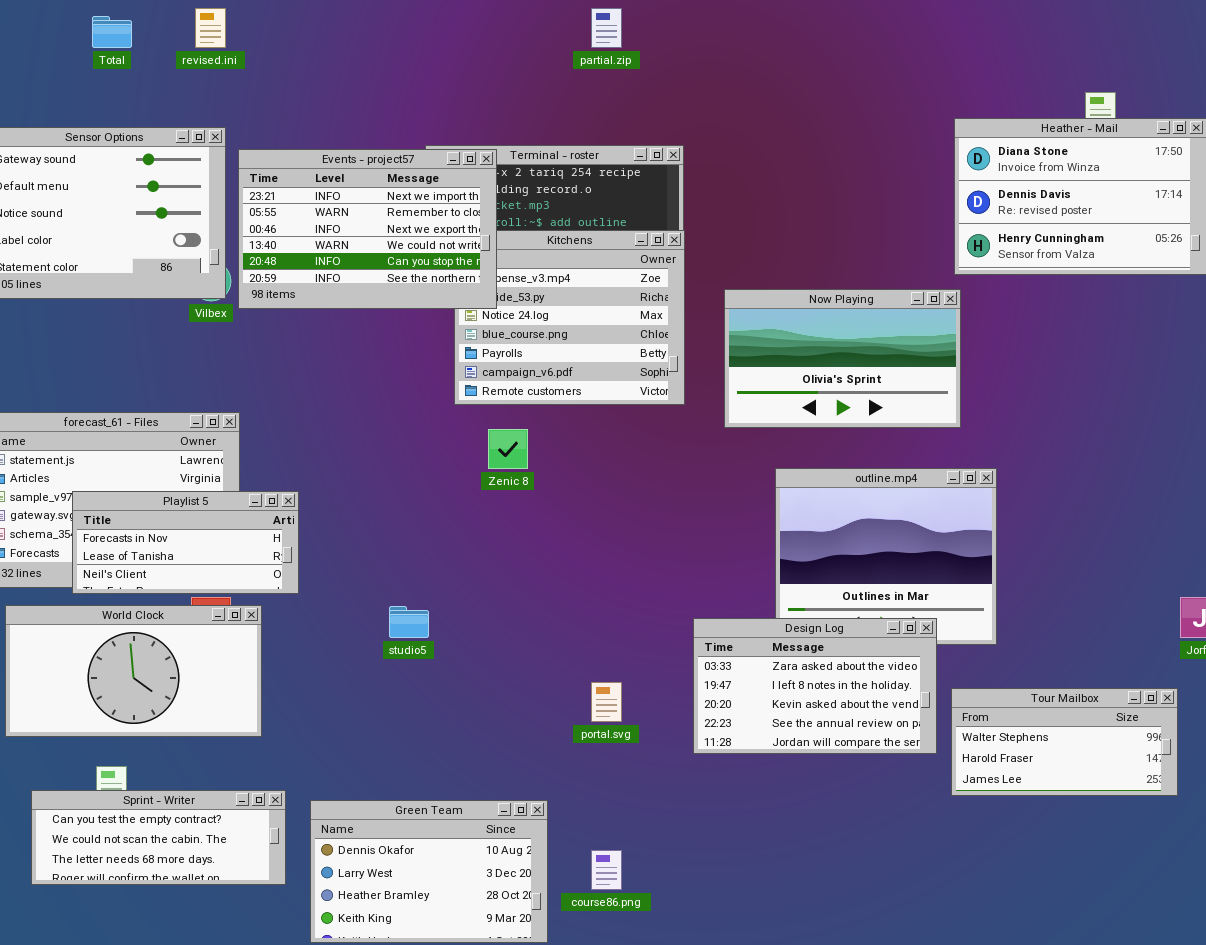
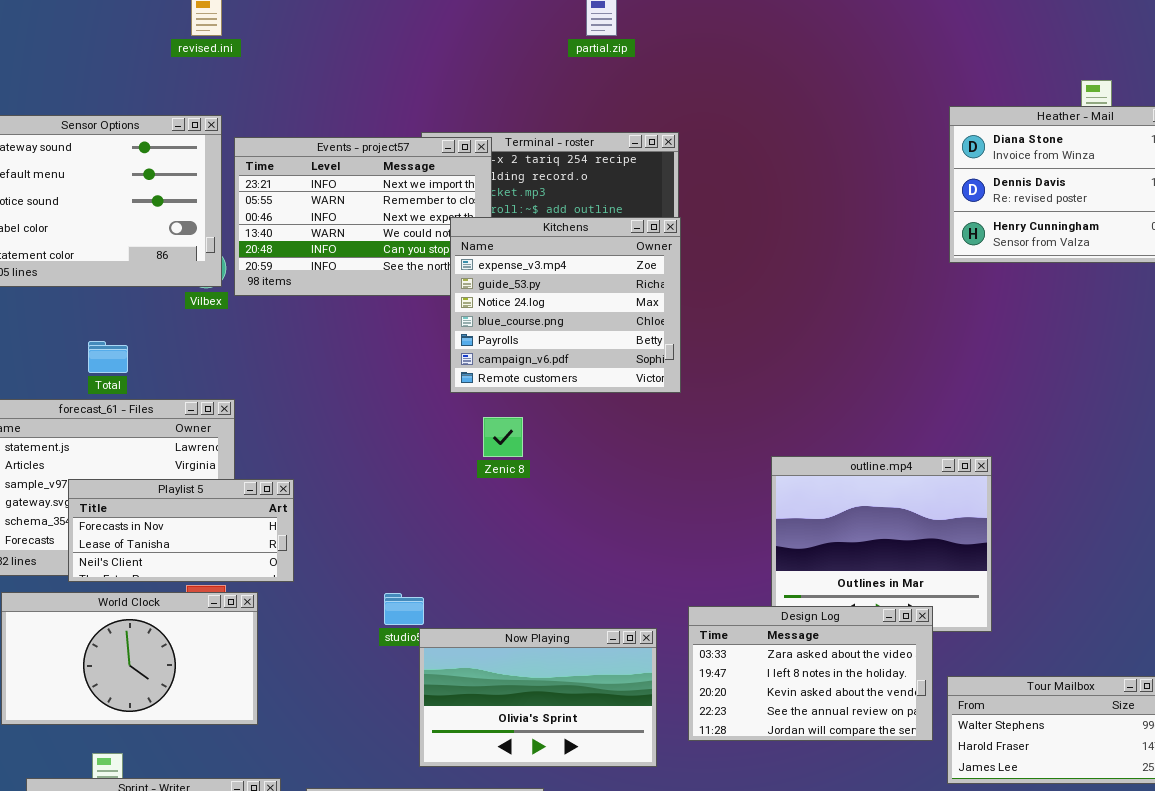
Total: [92,16,132,48] -> [88,341,128,373], moved
Kitchens: [454,230,685,405] -> [450,217,681,393], raised
Now Playing: [724,289,961,428] -> [419,628,657,767], moved

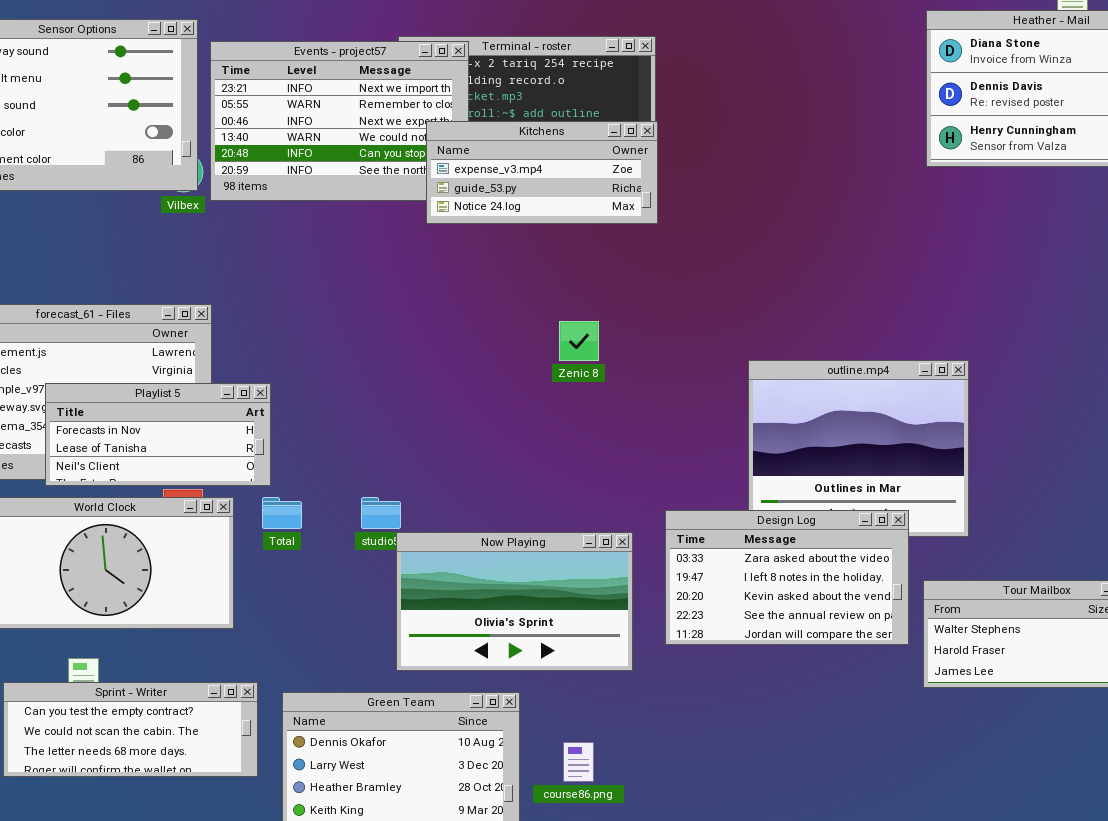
Kitchens: [450,217,681,393] -> [426,121,658,224], resized
Total: [88,341,128,373] -> [262,497,302,529], moved
Zenic 8: [483,417,523,457] -> [559,321,599,361], moved

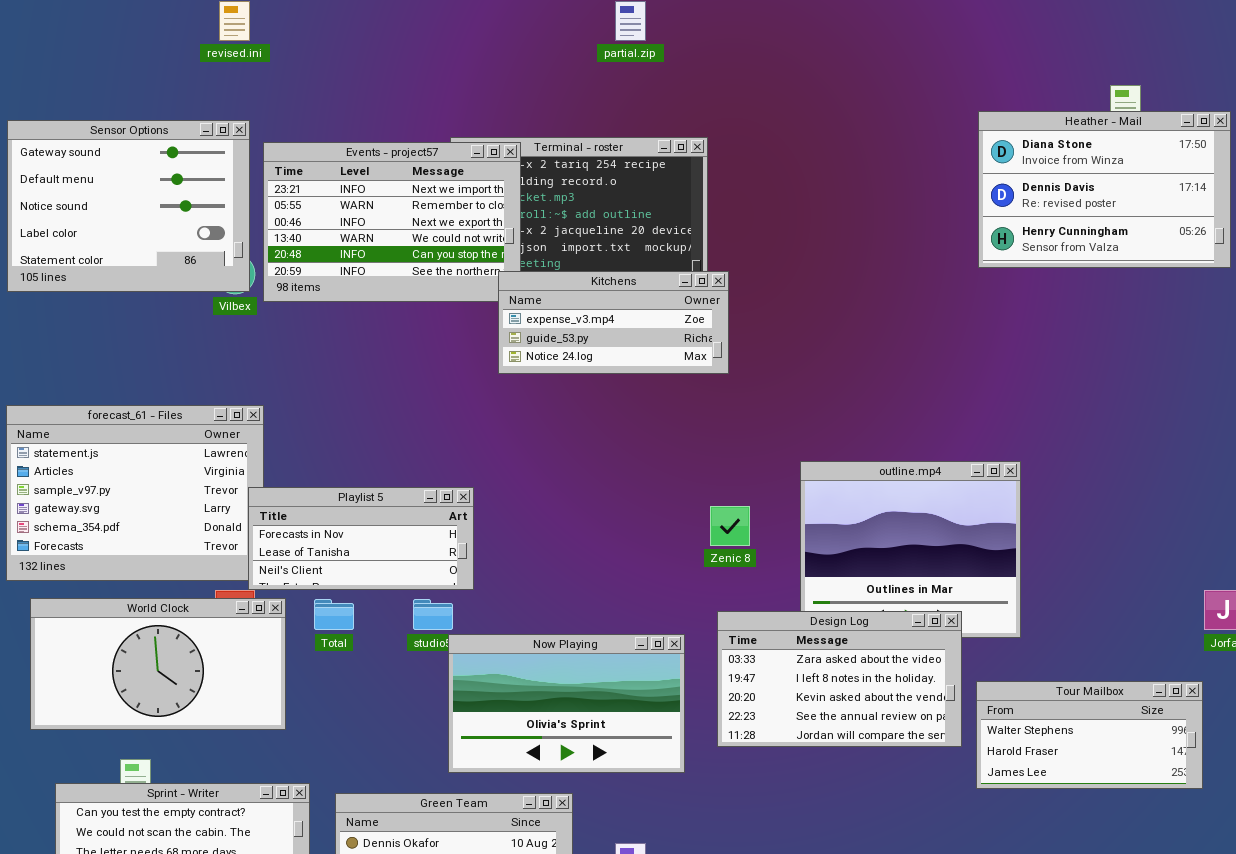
Kitchens: [426,121,658,224] -> [498,271,729,374], moved
Zenic 8: [559,321,599,361] -> [710,506,750,546], moved
Playlist 5: [45,383,271,486] -> [248,487,474,590], moved

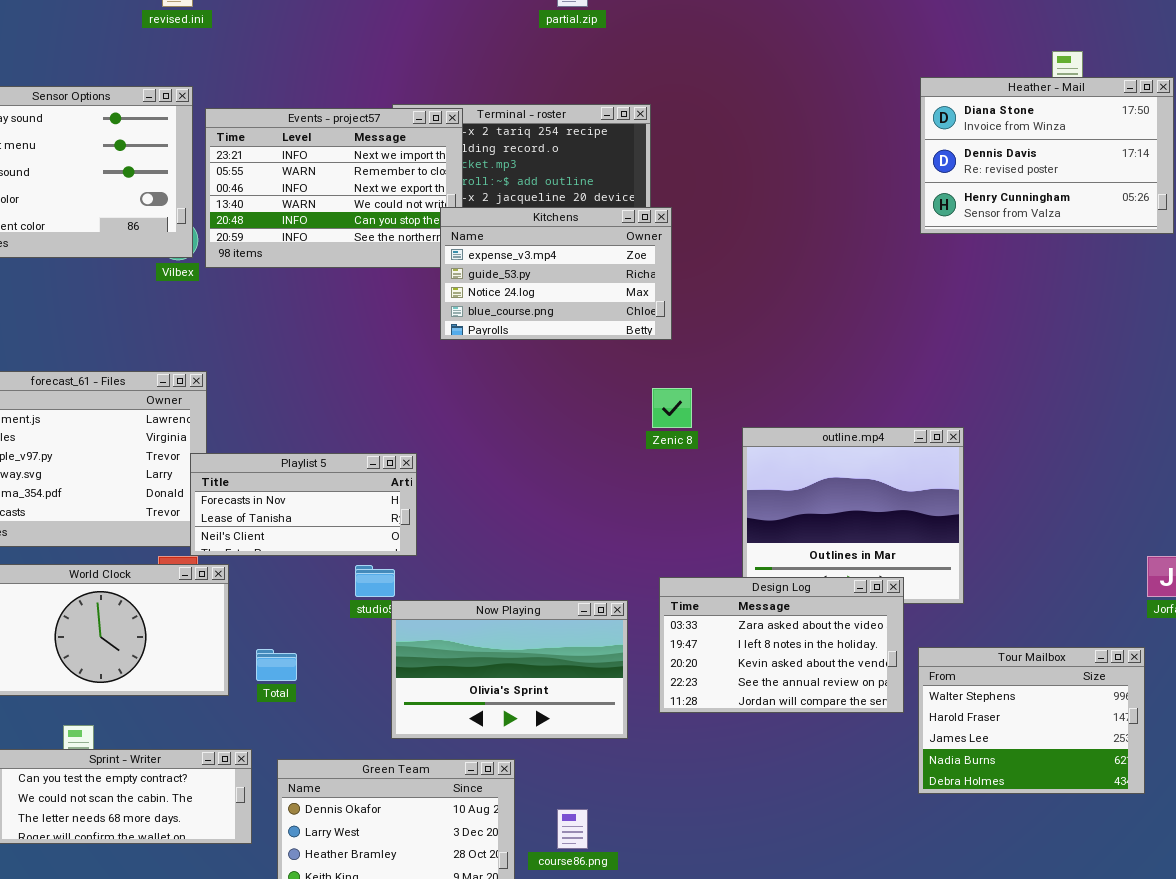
Kitchens: [498,271,729,374] -> [440,207,672,340], resized
Zenic 8: [710,506,750,546] -> [652,388,692,428], moved
Total: [314,599,354,630] -> [256,649,297,681], moved
Tour Mailbox: [976,681,1203,789] -> [918,647,1145,794], resized

